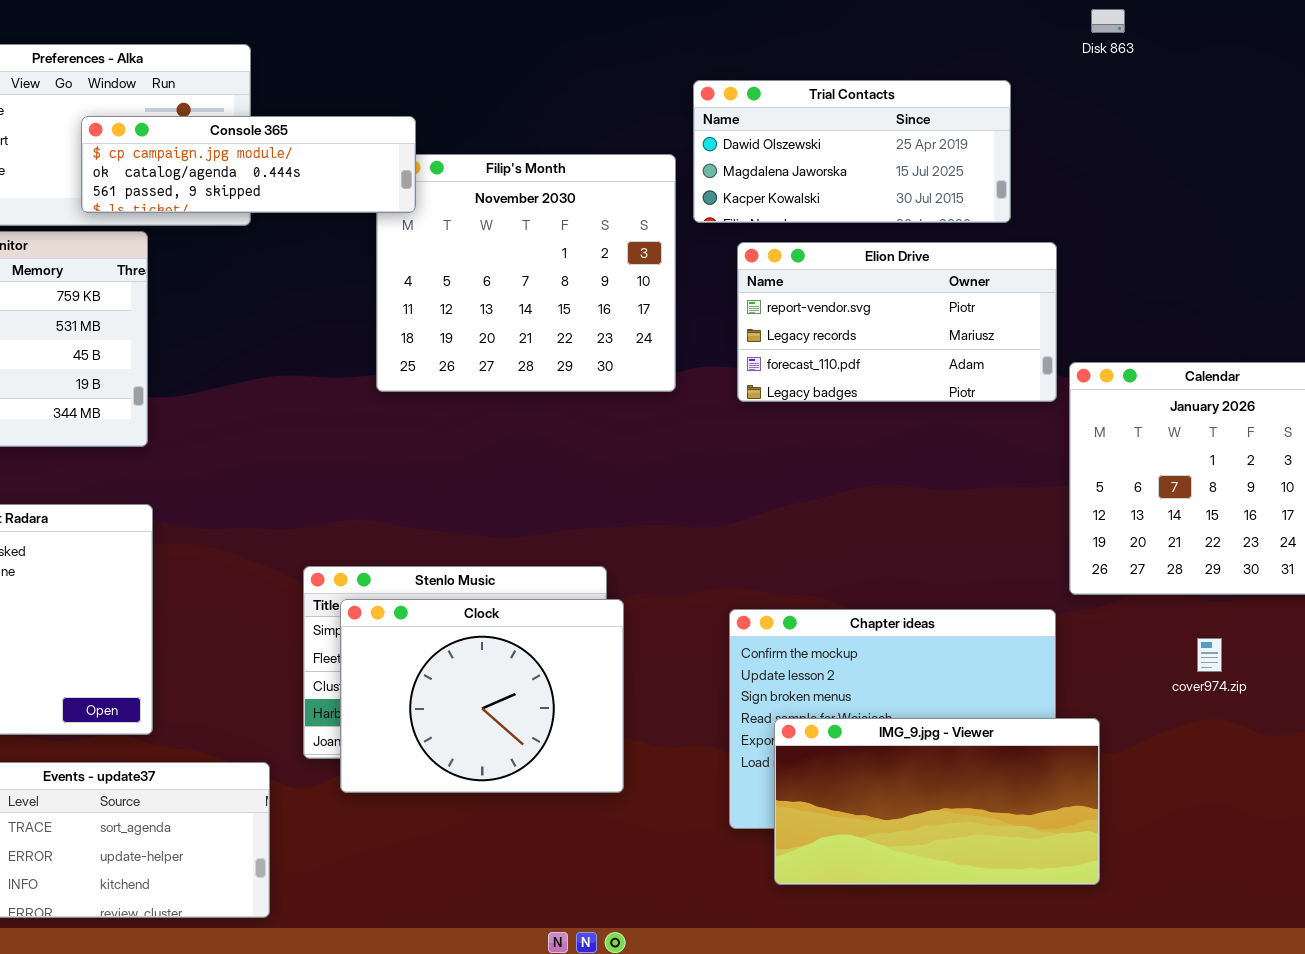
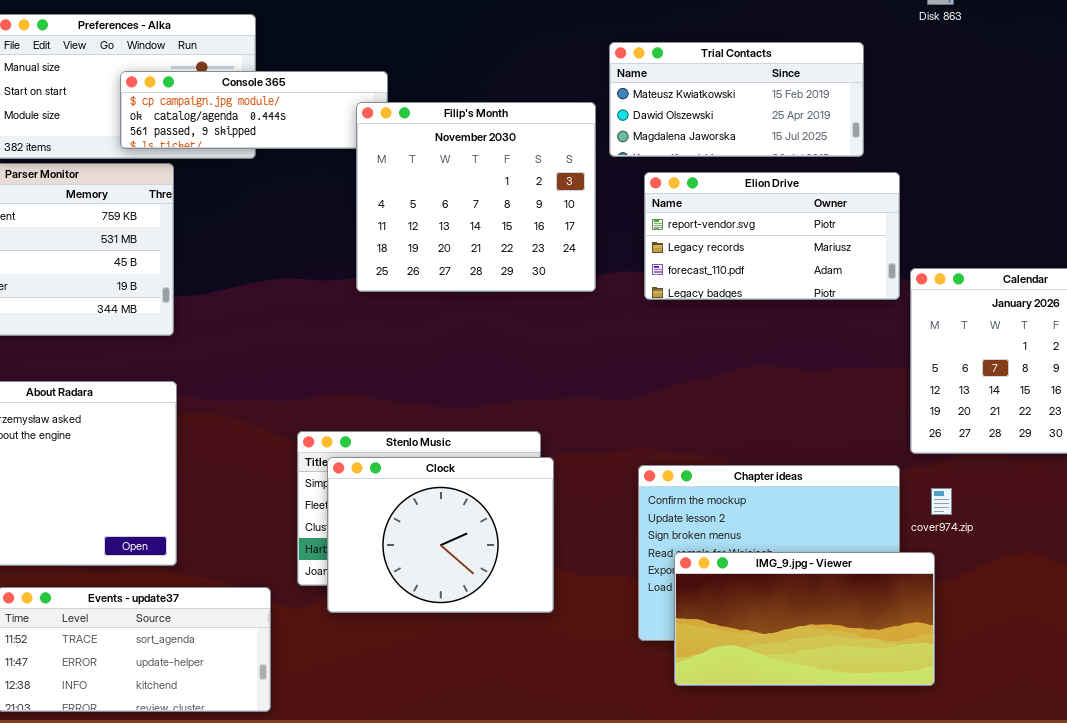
Trial Contacts: [693,80,1011,223] -> [609,42,864,157], scrolled up 1 row
Filip's Month: [376,154,676,392] -> [356,102,596,292], raised
cover974.zip: [1197,638,1222,672] -> [931,488,952,515], moved

